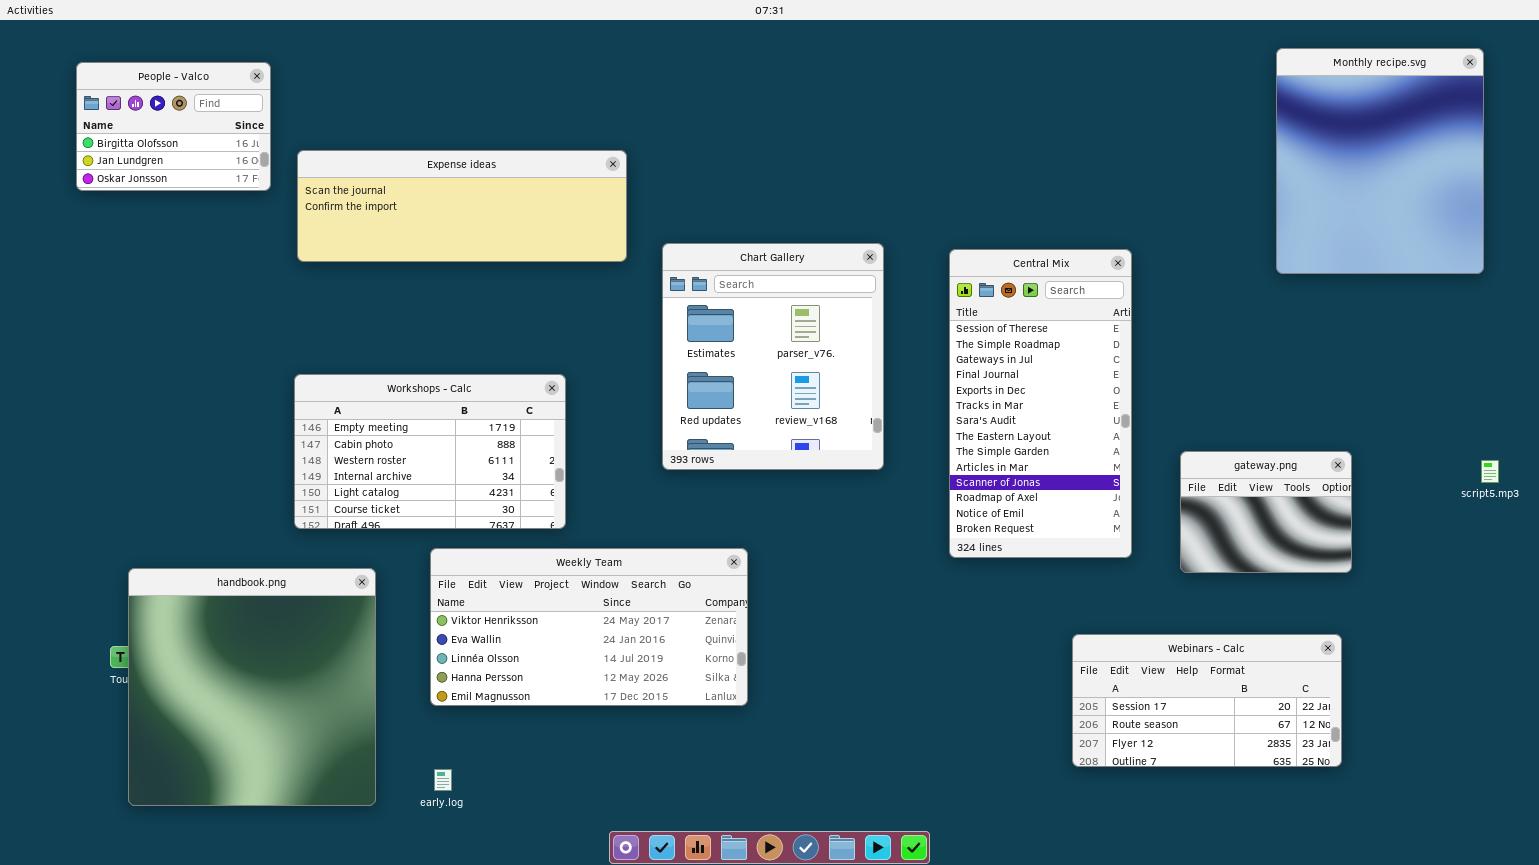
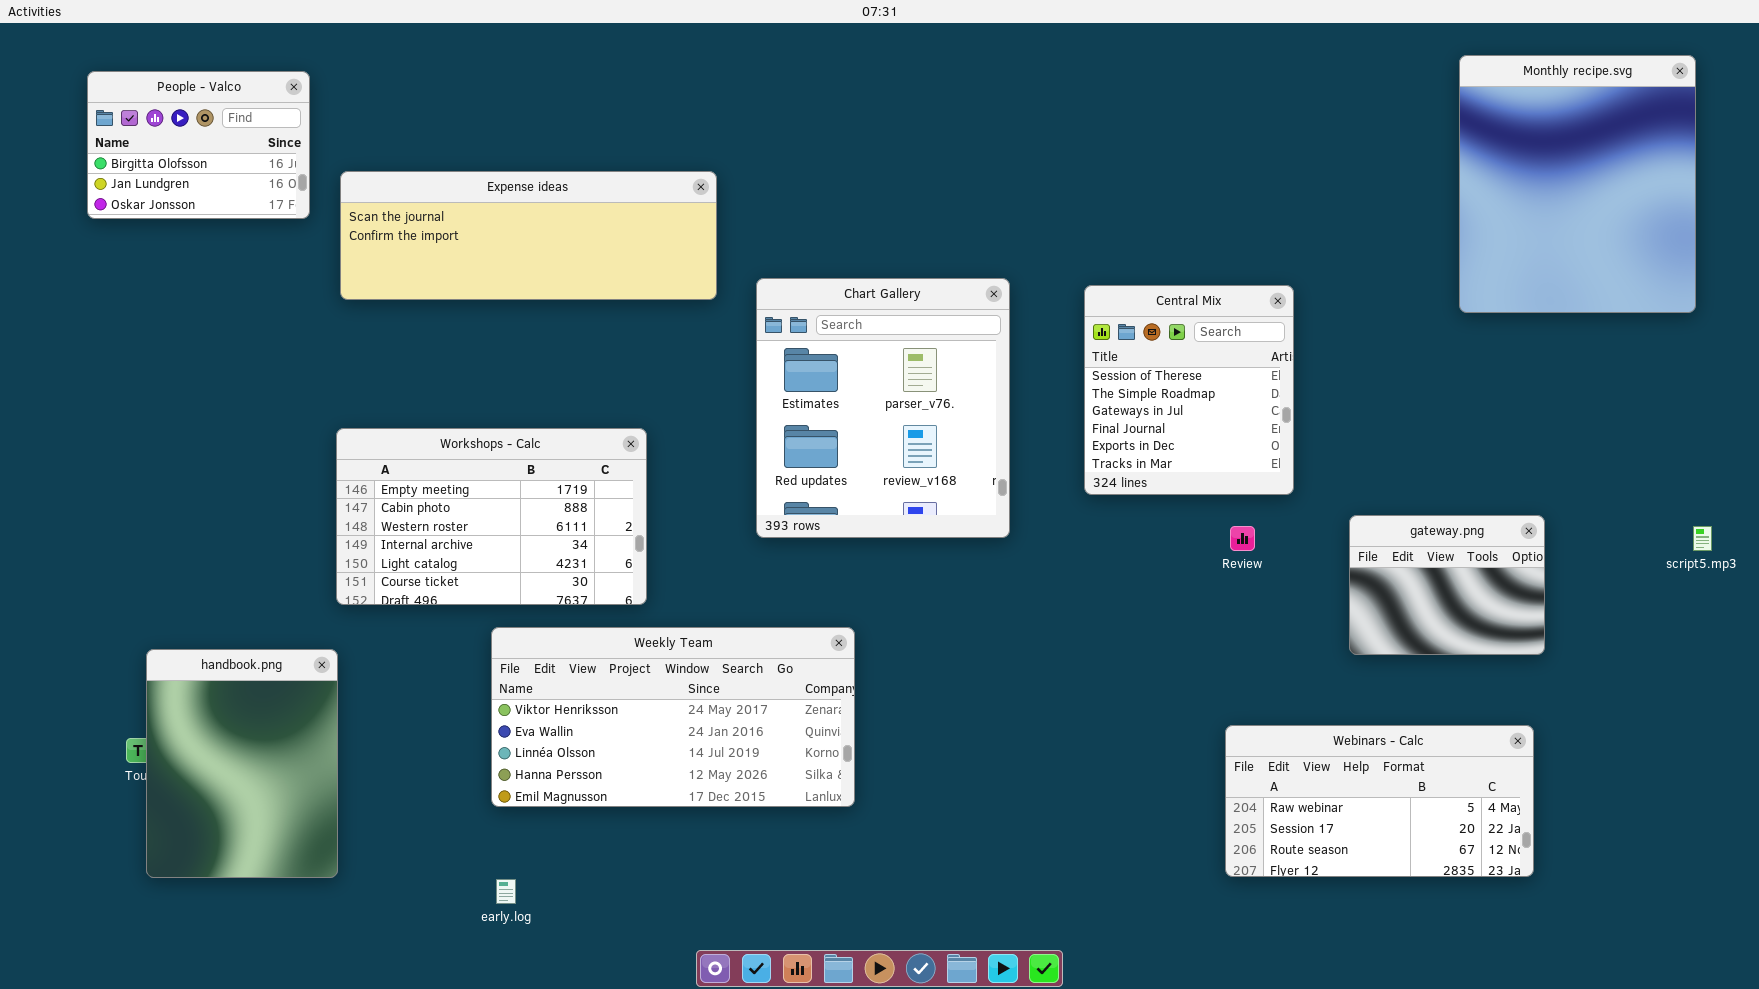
Central Mix: [949,249,1132,558] -> [1084,285,1294,495], resized
handbook.png: [128,568,376,806] -> [146,649,338,878], resized
Webinars - Calc: [1072,634,1342,767] -> [1225,725,1534,877], scrolled up 1 row

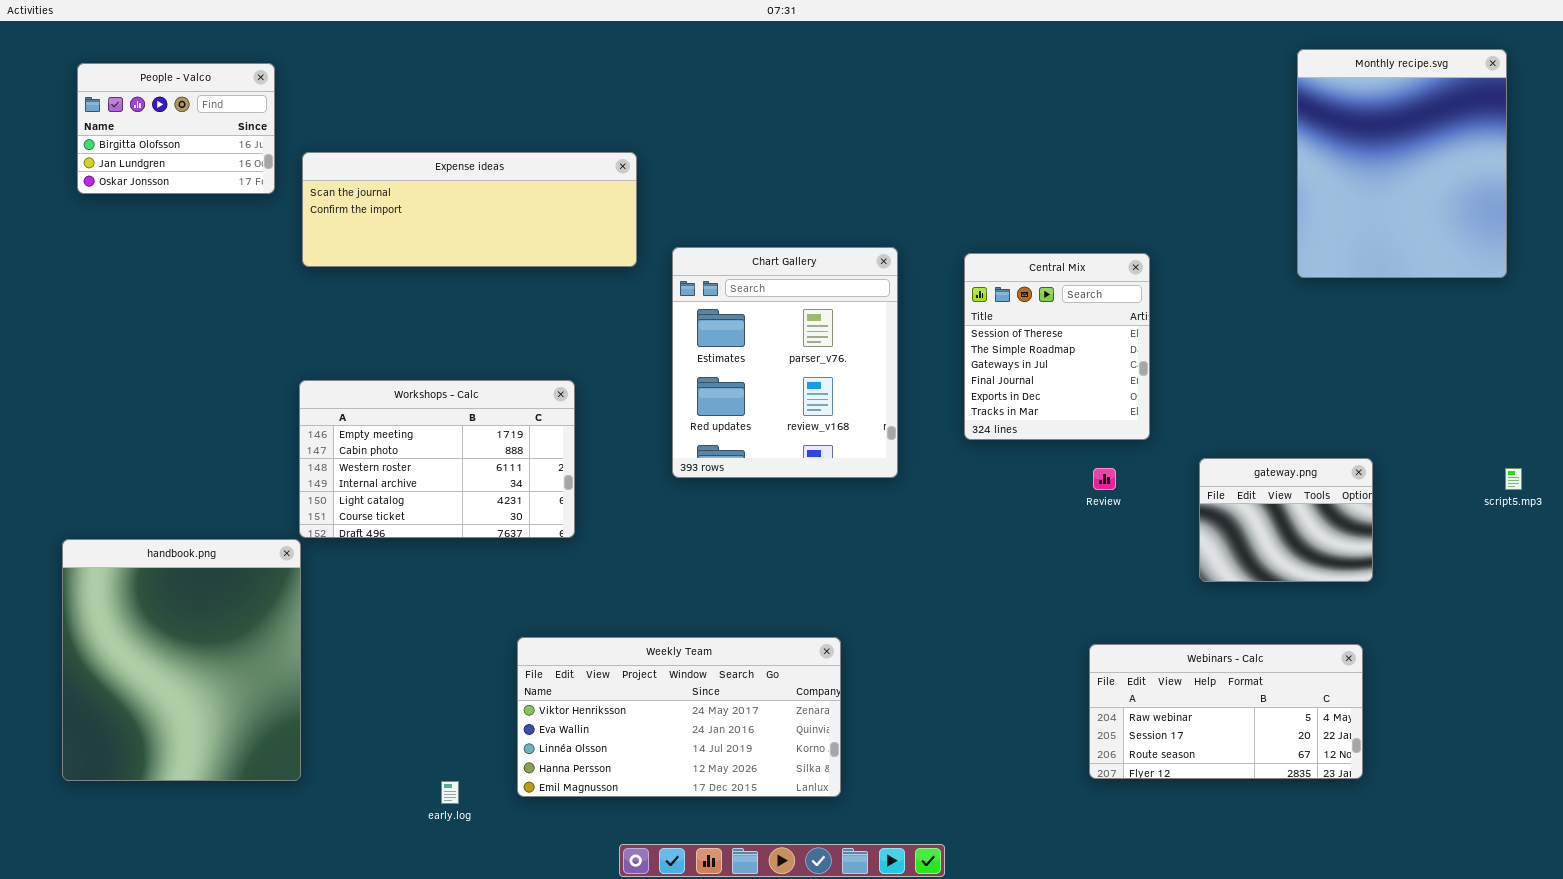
Weekly Team: [491,627,855,807] -> [517,637,841,797], moved
handbook.png: [146,649,338,878] -> [62,539,301,781], resized

